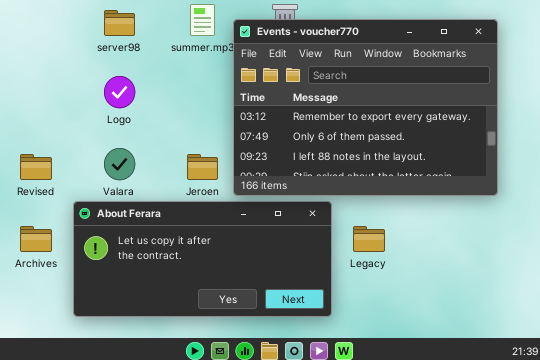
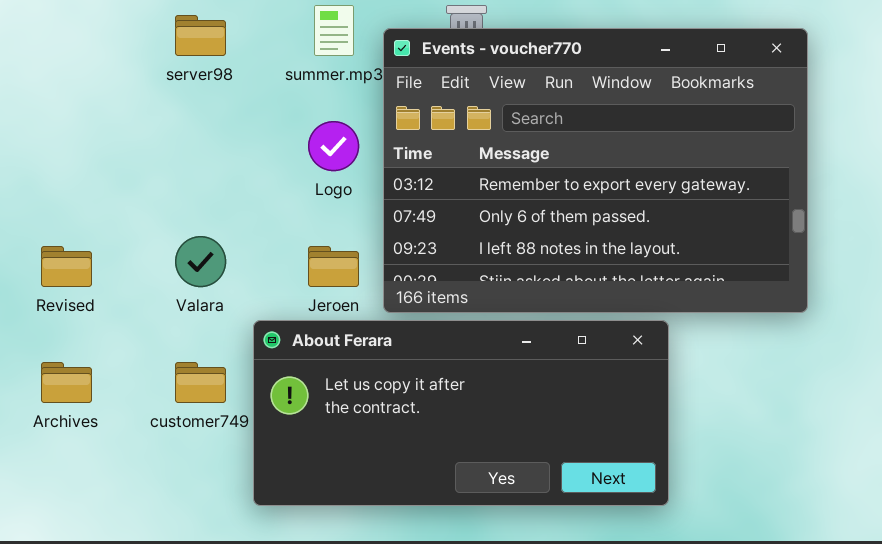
Logo: [104,76,135,108] -> [308,121,359,171], moved
About Ferara: [73,201,332,317] -> [253,320,669,506], moved

